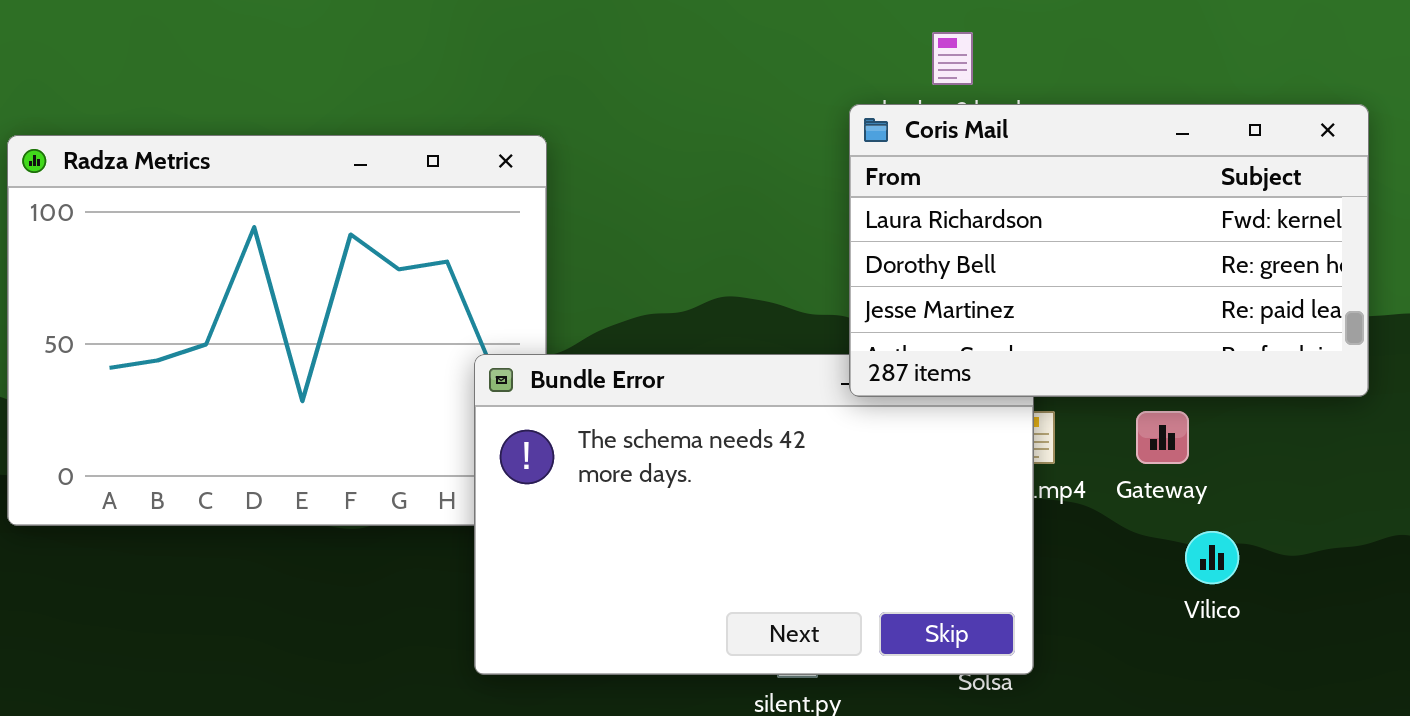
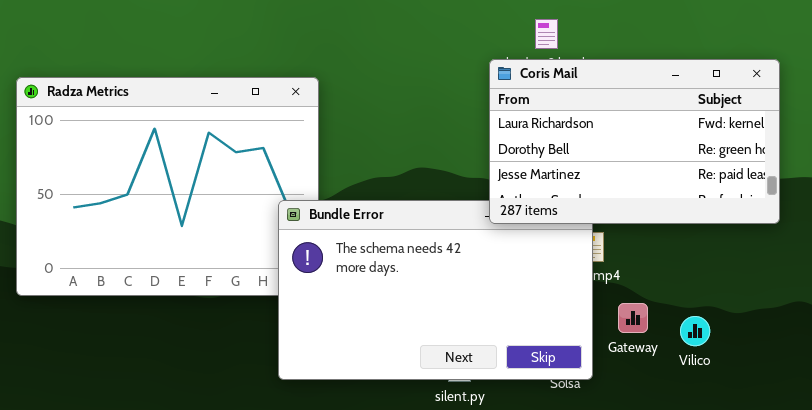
Gateway: [1136,411,1189,464] -> [618,303,648,333], moved
Vilico: [1185,531,1239,584] -> [680,316,710,346], moved

